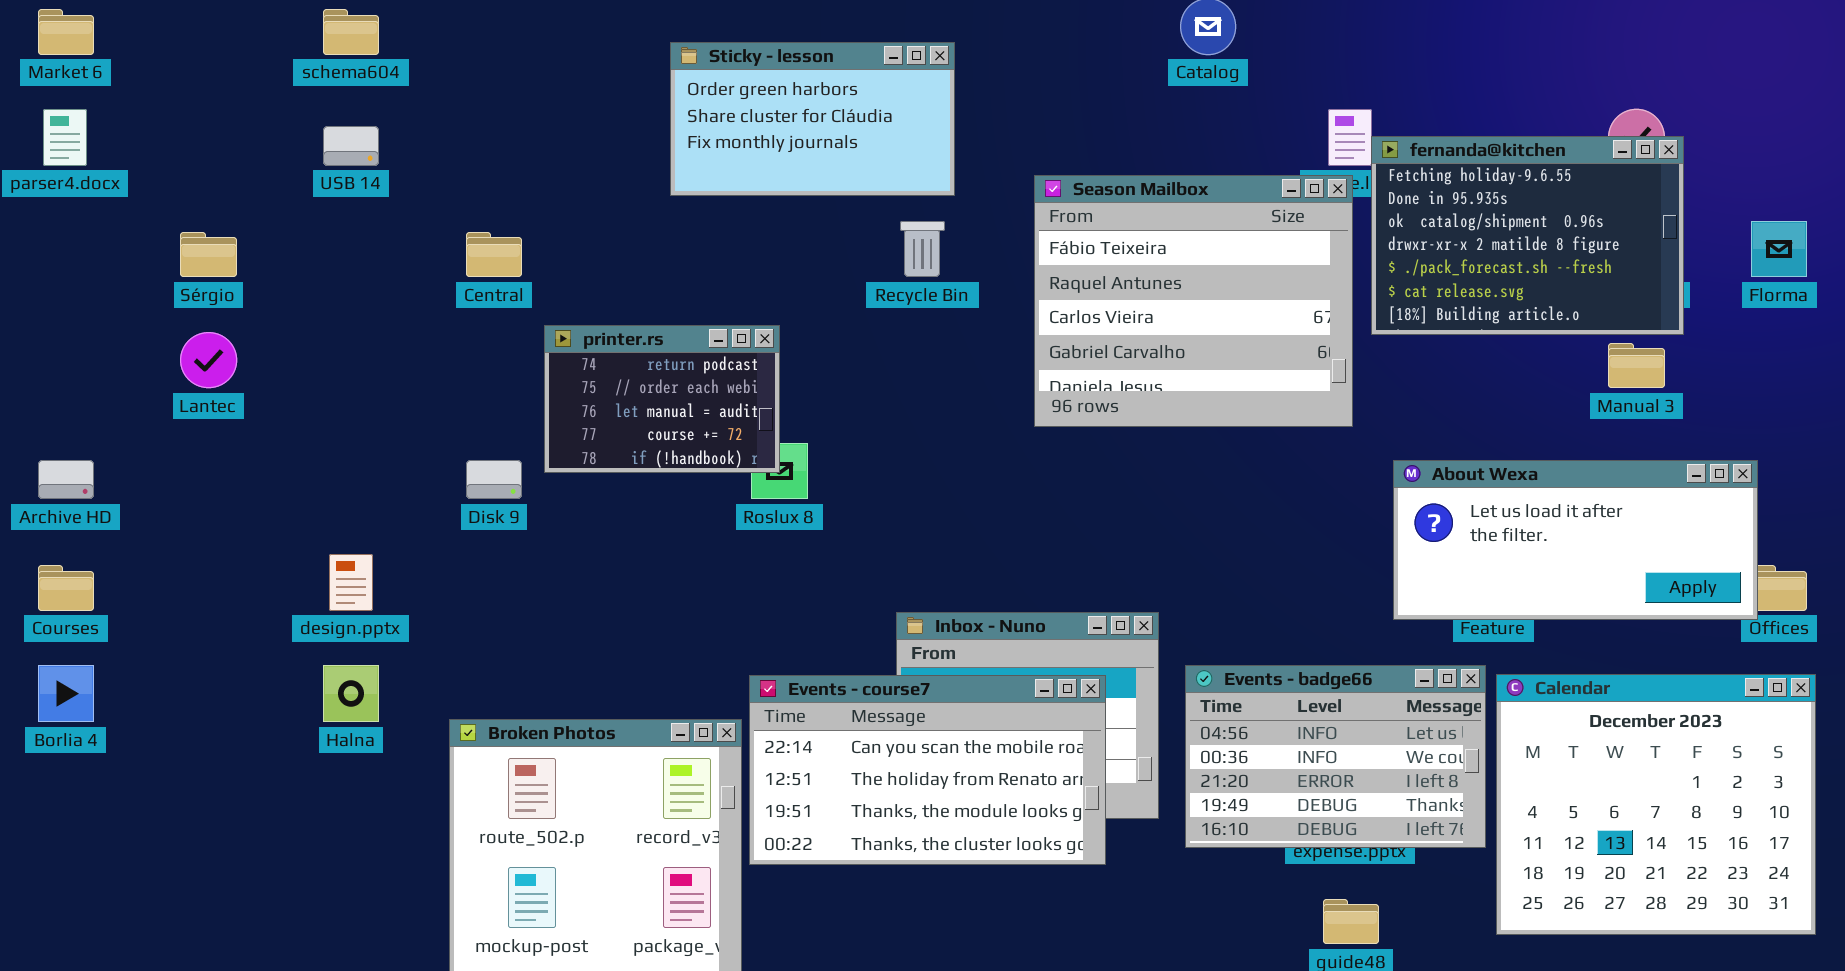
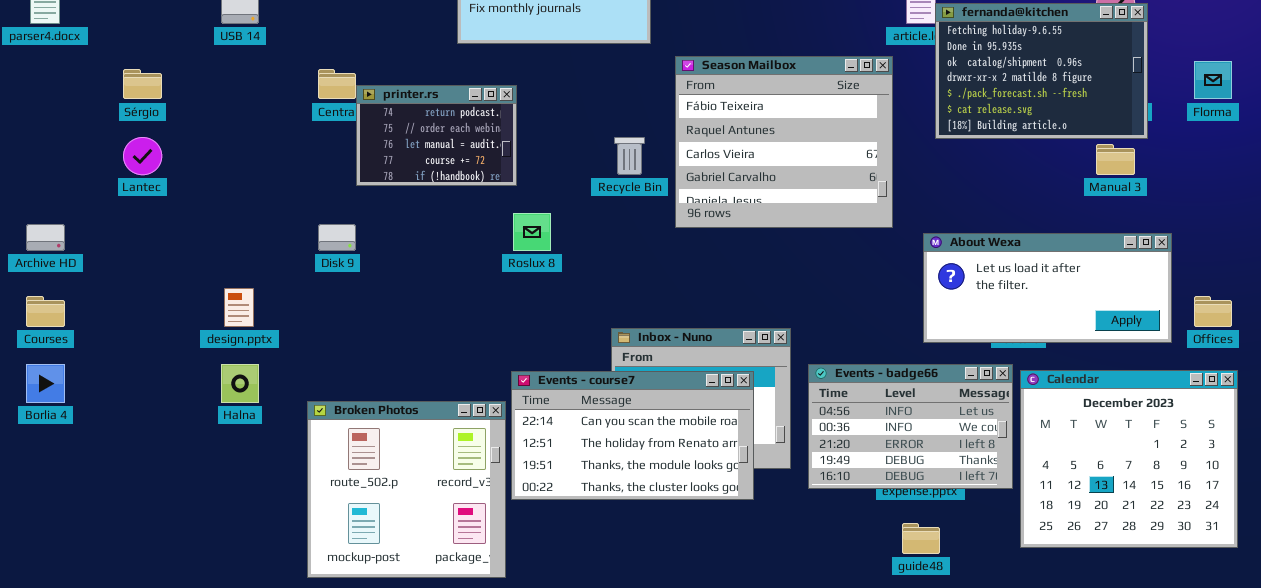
Season Mailbox: [1034,175,1353,427] -> [675,56,893,228], moved
Recycle Bin: [900,221,945,277] -> [614,137,645,175], moved
printer.rs: [544,325,780,473] -> [356,85,517,186], moved
About Wexa: [1393,460,1758,620] -> [923,233,1172,343], moved

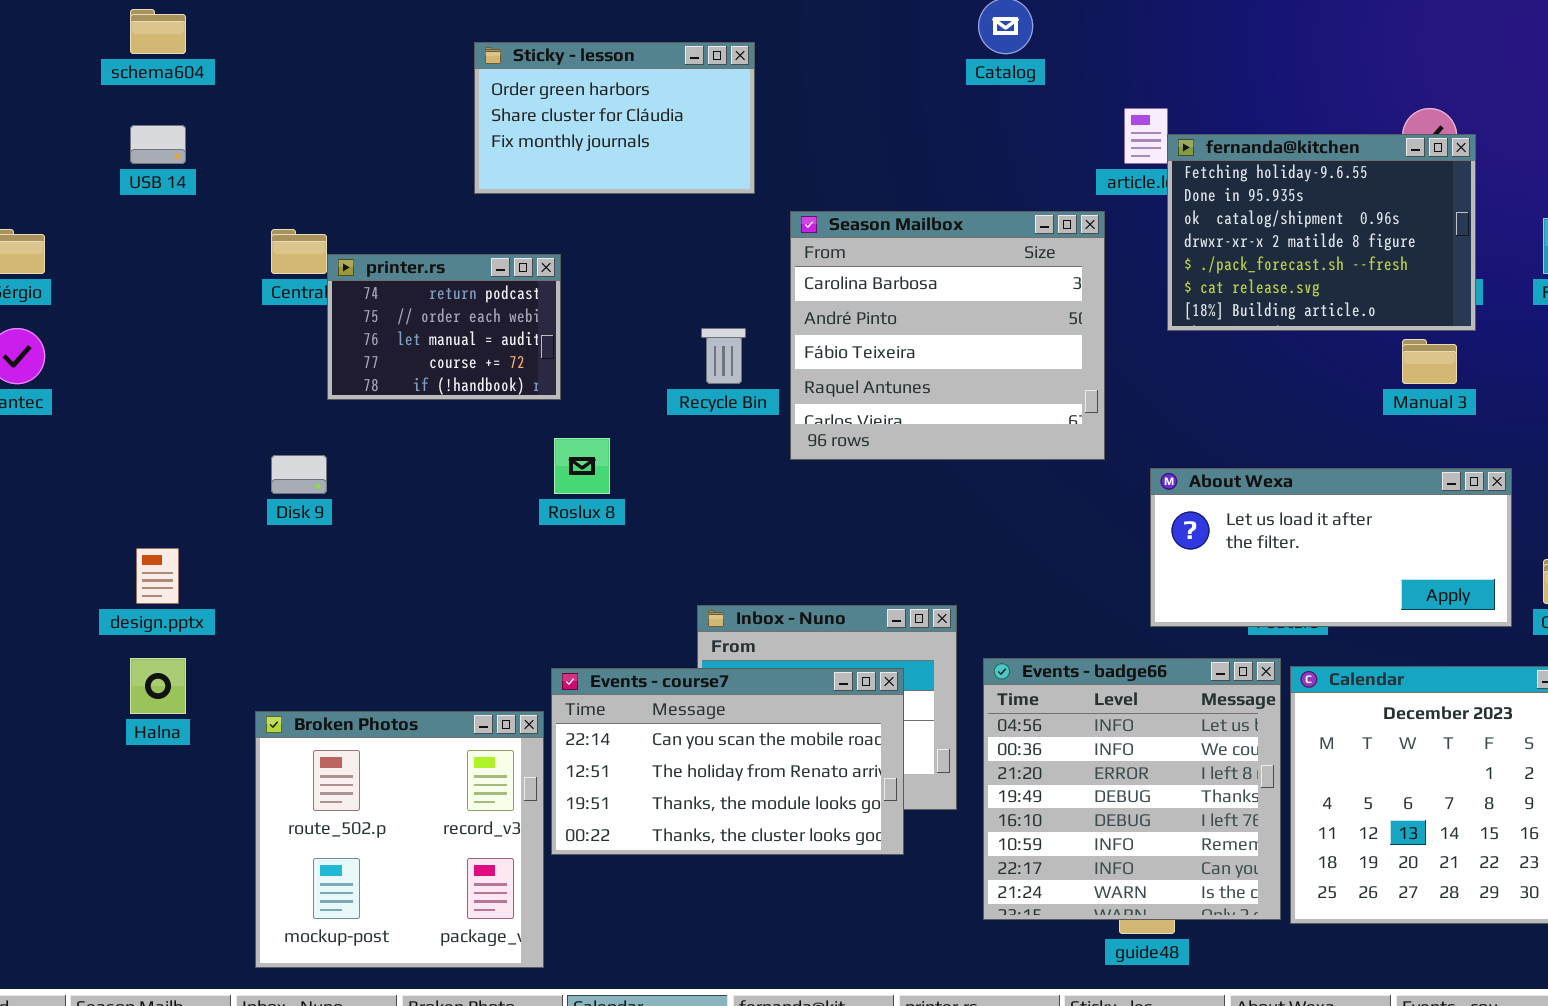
Season Mailbox: [675,56,893,228] -> [790,211,1105,460], scrolled up 2 rows
Events - badge66: [808,364,1013,489] -> [983,658,1281,920], resized

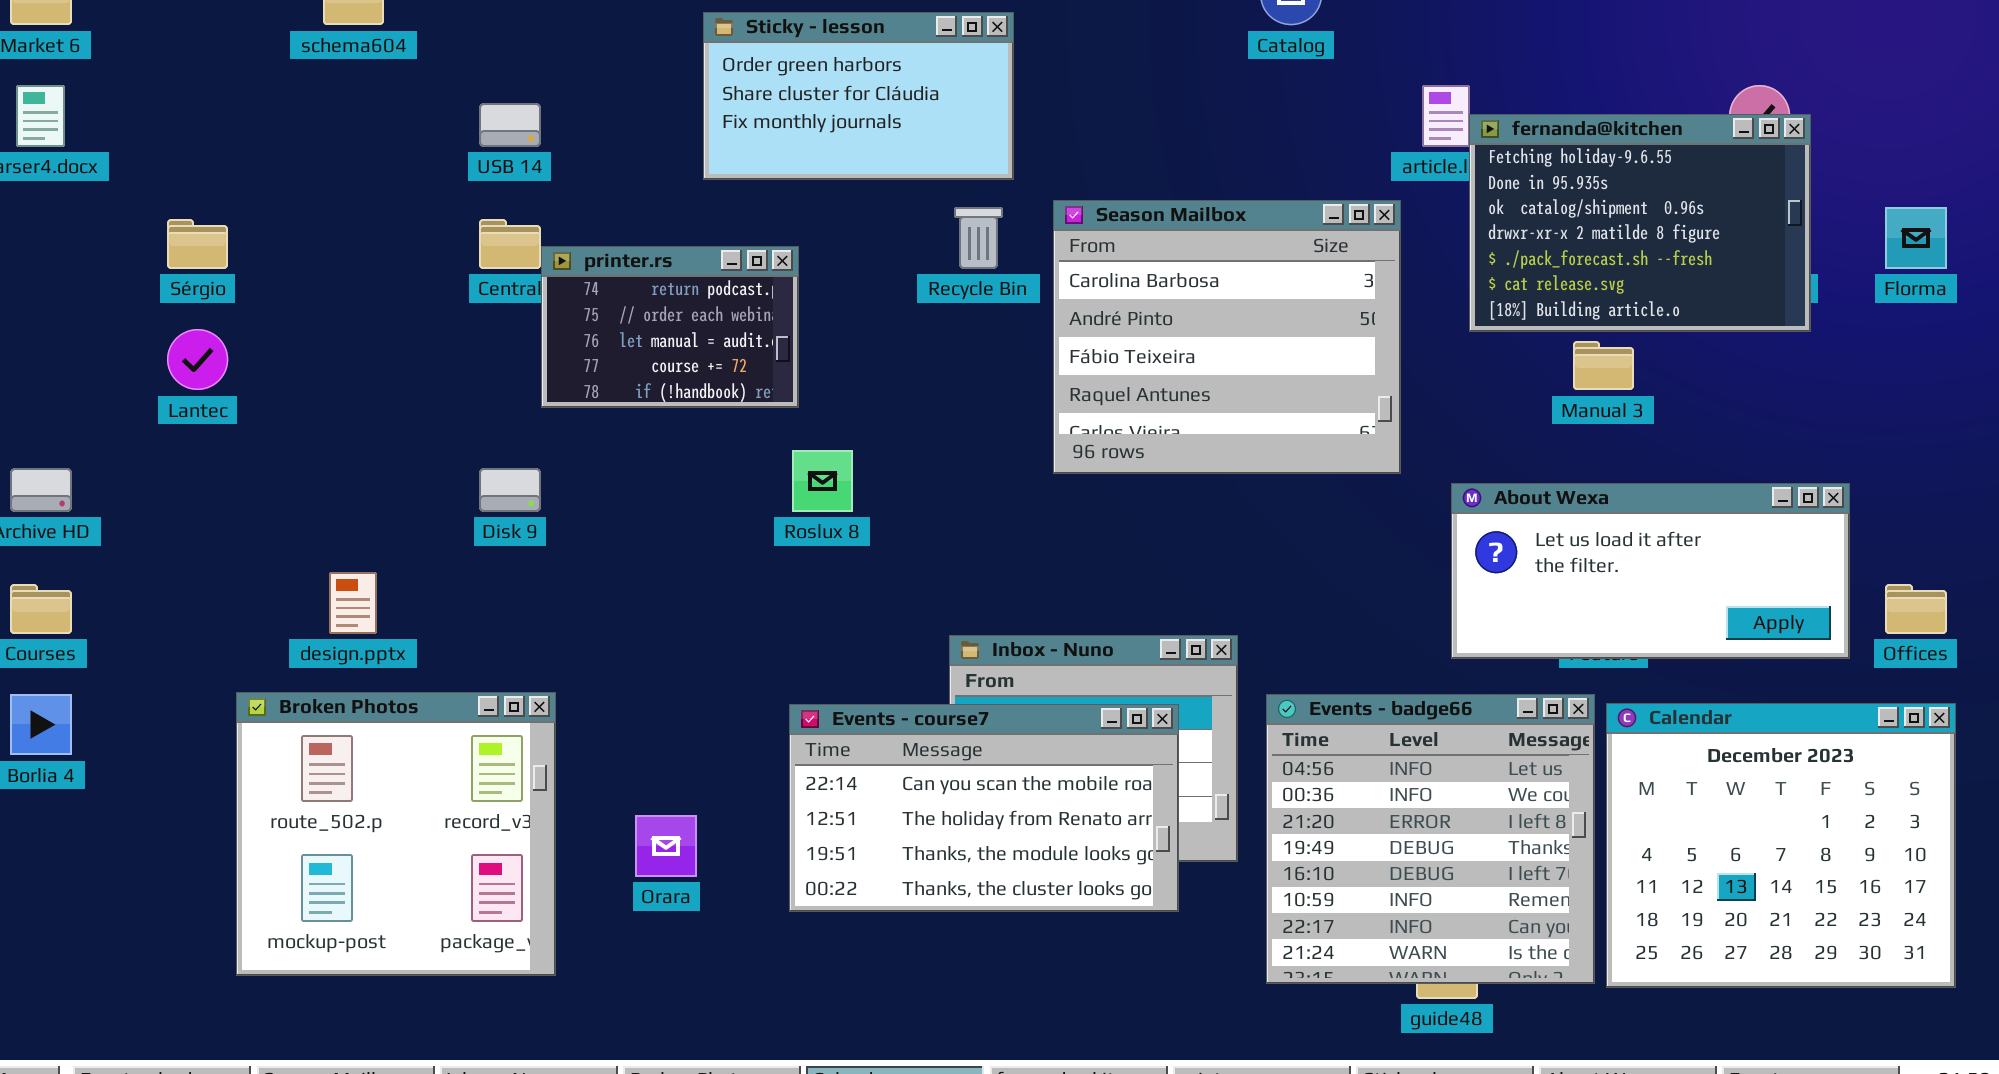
USB 14: [130,125,186,164] -> [479,103,541,147], moved
Recycle Bin: [701,328,746,384] -> [954,207,1003,269], moved
Manual 3: [1402,339,1457,384] -> [1573,341,1634,390], moved
Broken Photos: [255,711,544,968] -> [236,692,556,976], moved

